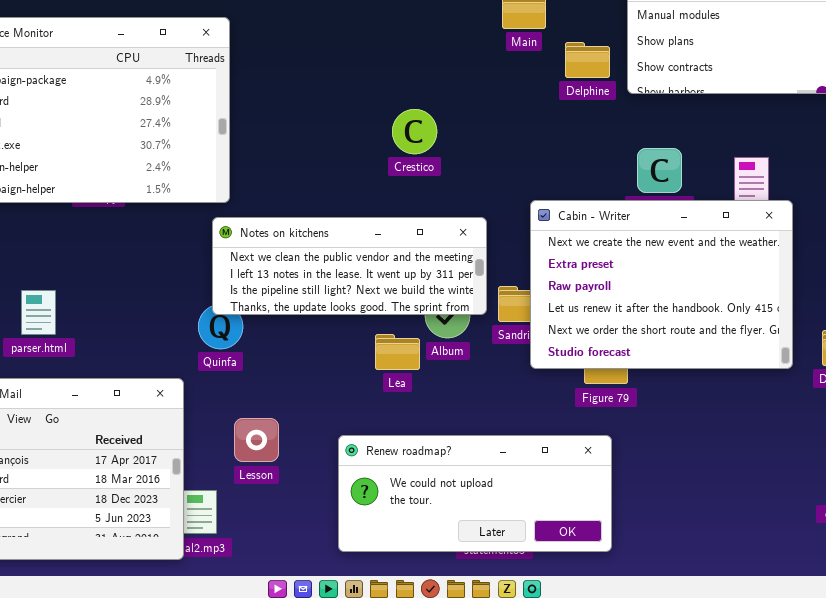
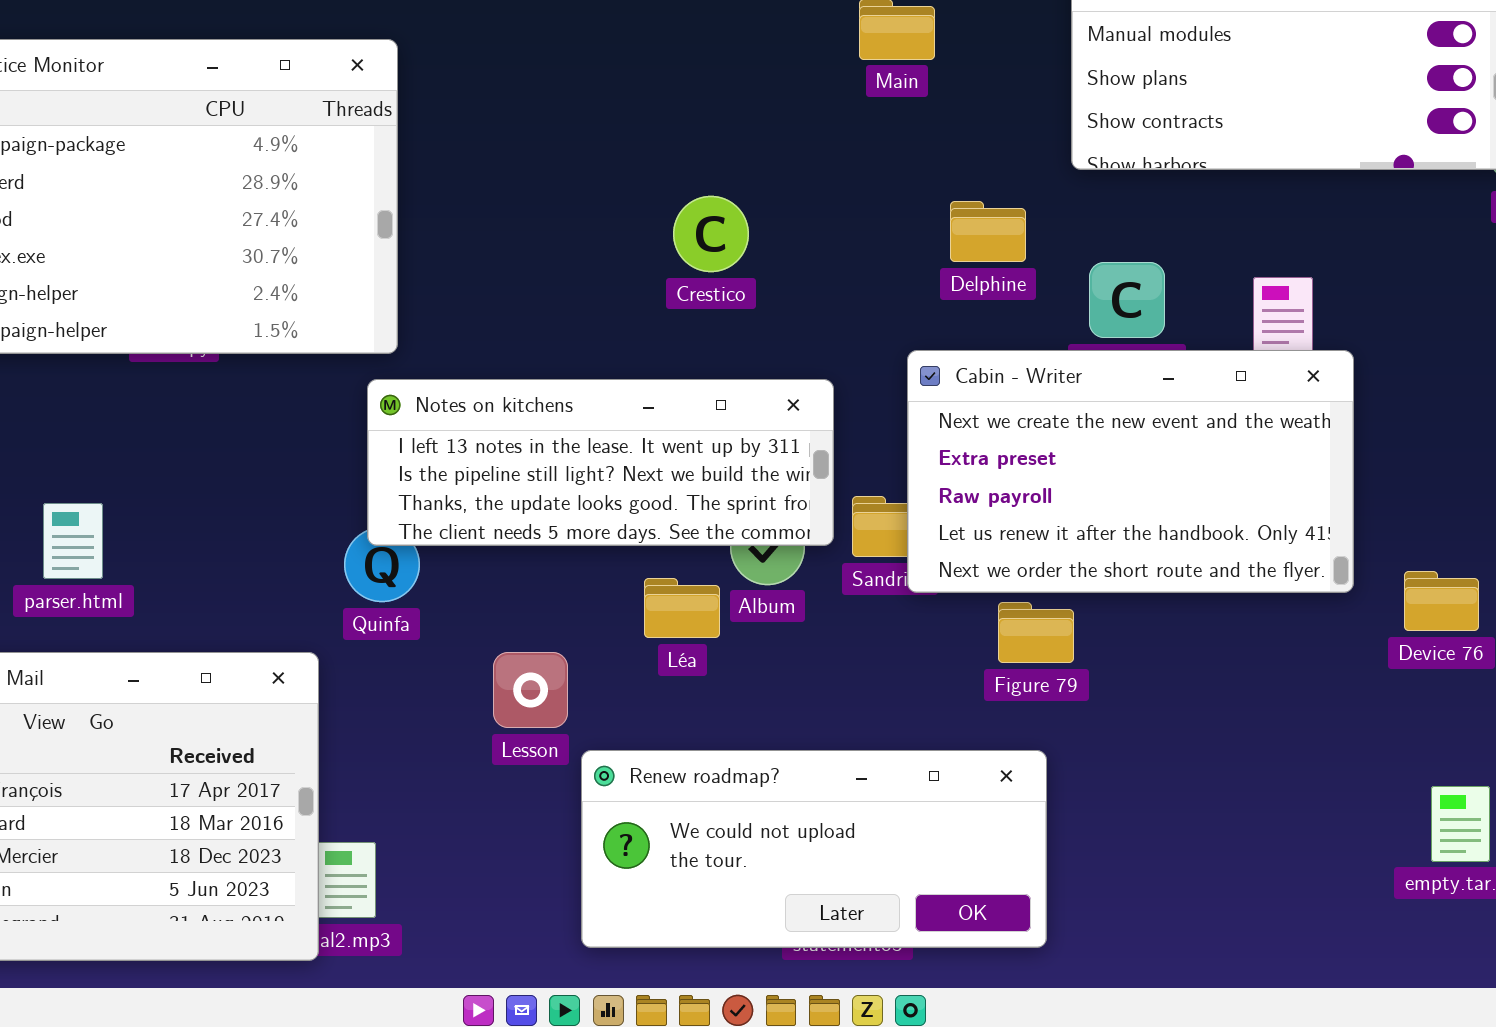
Delphine: [565,42,610,78] -> [950,201,1026,262], moved
Cabin - Writer: [530,200,793,369] -> [907,350,1354,593], resized
Notes on kitchens: [212,217,487,315] -> [367,379,834,546], scrolled down 1 row
Lesson: [234,418,279,462] -> [493,652,568,728], moved

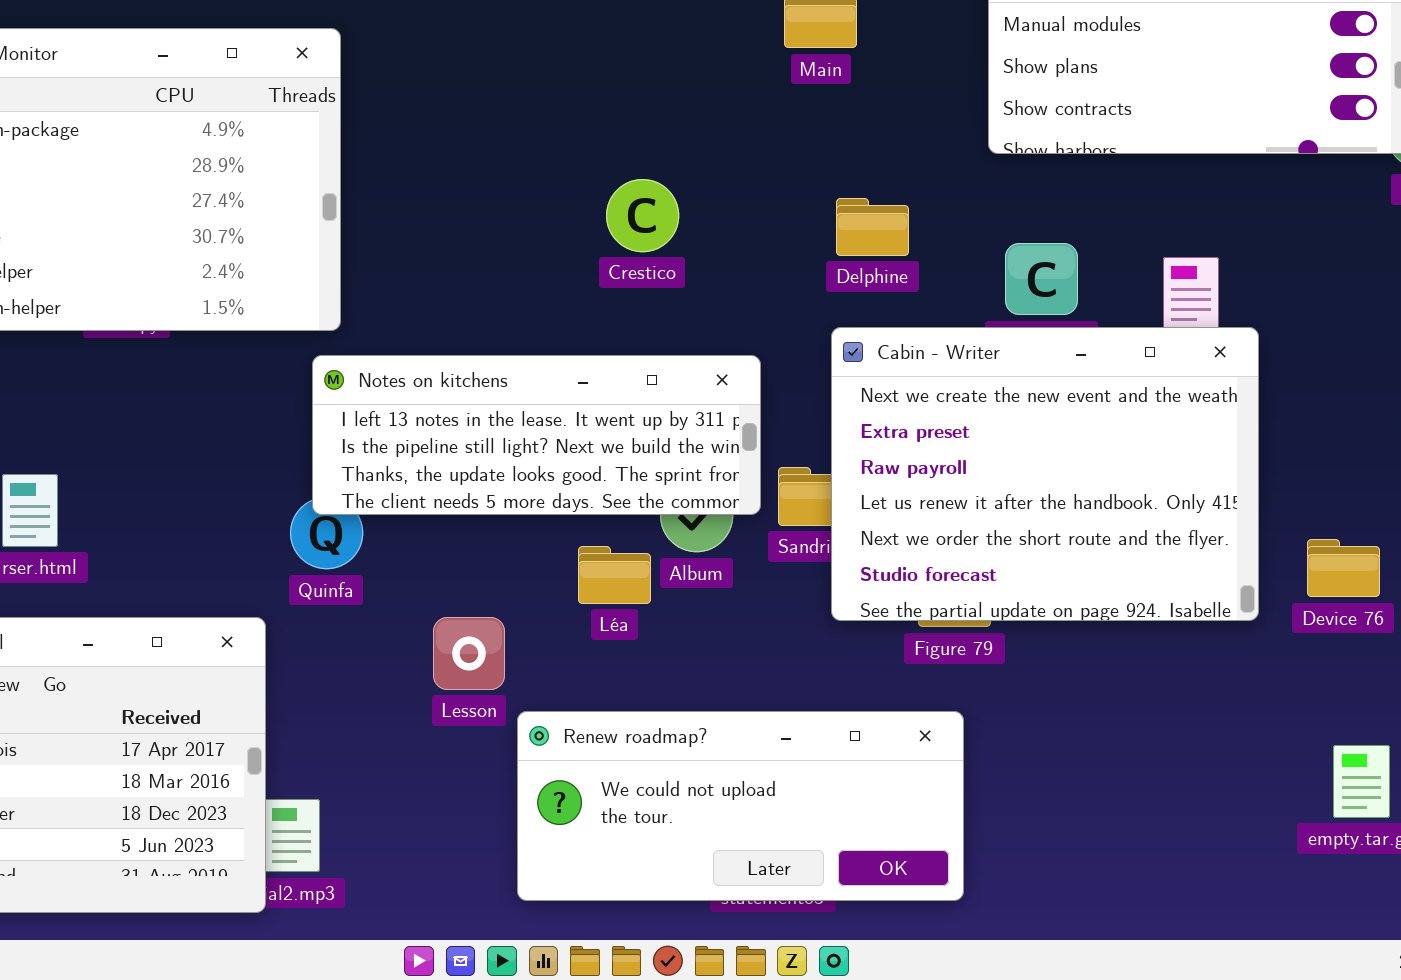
Delphine: [950,201,1026,262] -> [836,198,909,256], moved
Cabin - Writer: [907,350,1354,593] -> [831,327,1259,621], resized

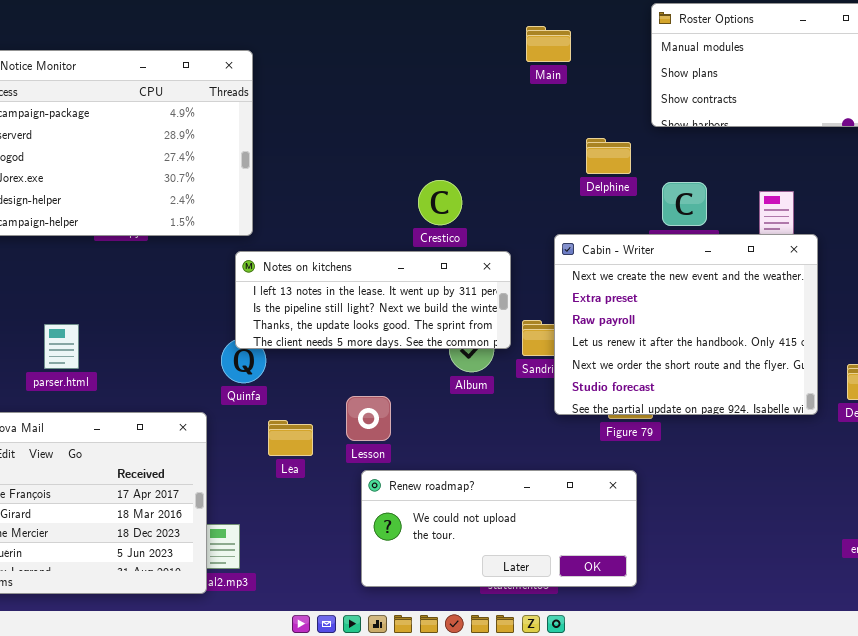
Crestico: [606,179,679,252] -> [418,180,462,225], moved
Delphine: [836,198,909,256] -> [586,138,631,174], moved
Léa: [578,546,651,604] -> [268,420,313,456], moved
Lesson: [433,617,505,690] -> [346,396,391,441], moved

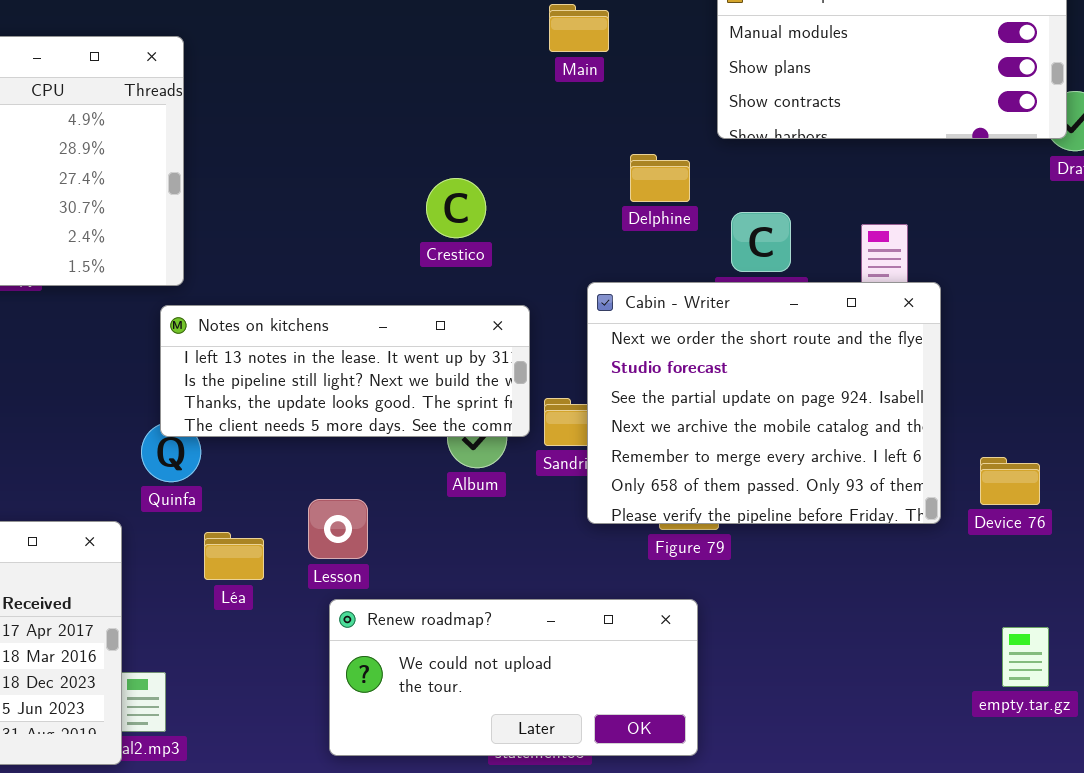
Crestico: [418,180,462,225] -> [426,178,486,238], moved
Cabin - Writer: [554,234,818,415] -> [587,282,941,524], scrolled down 4 rows

